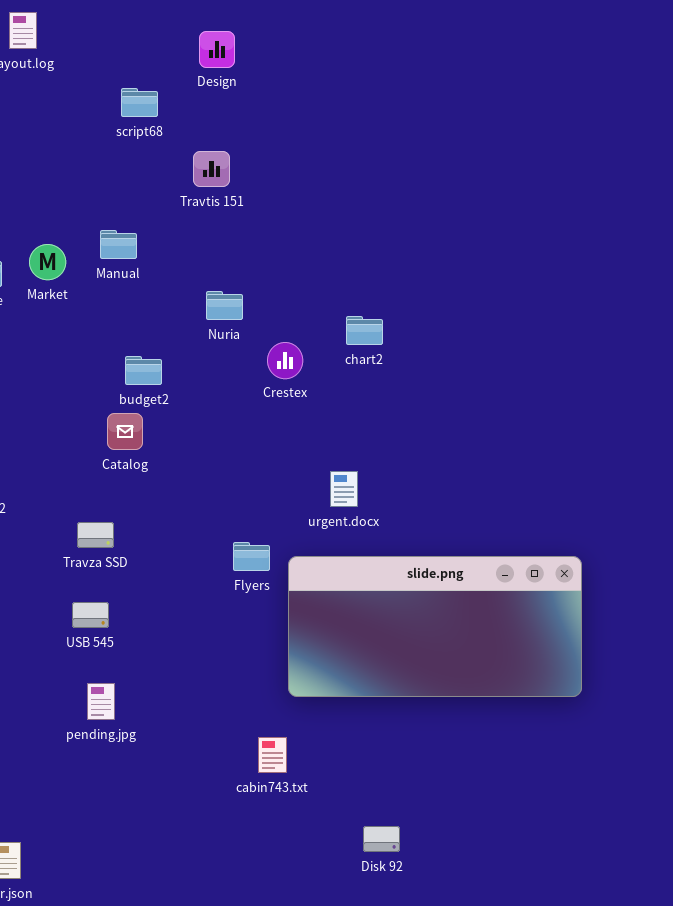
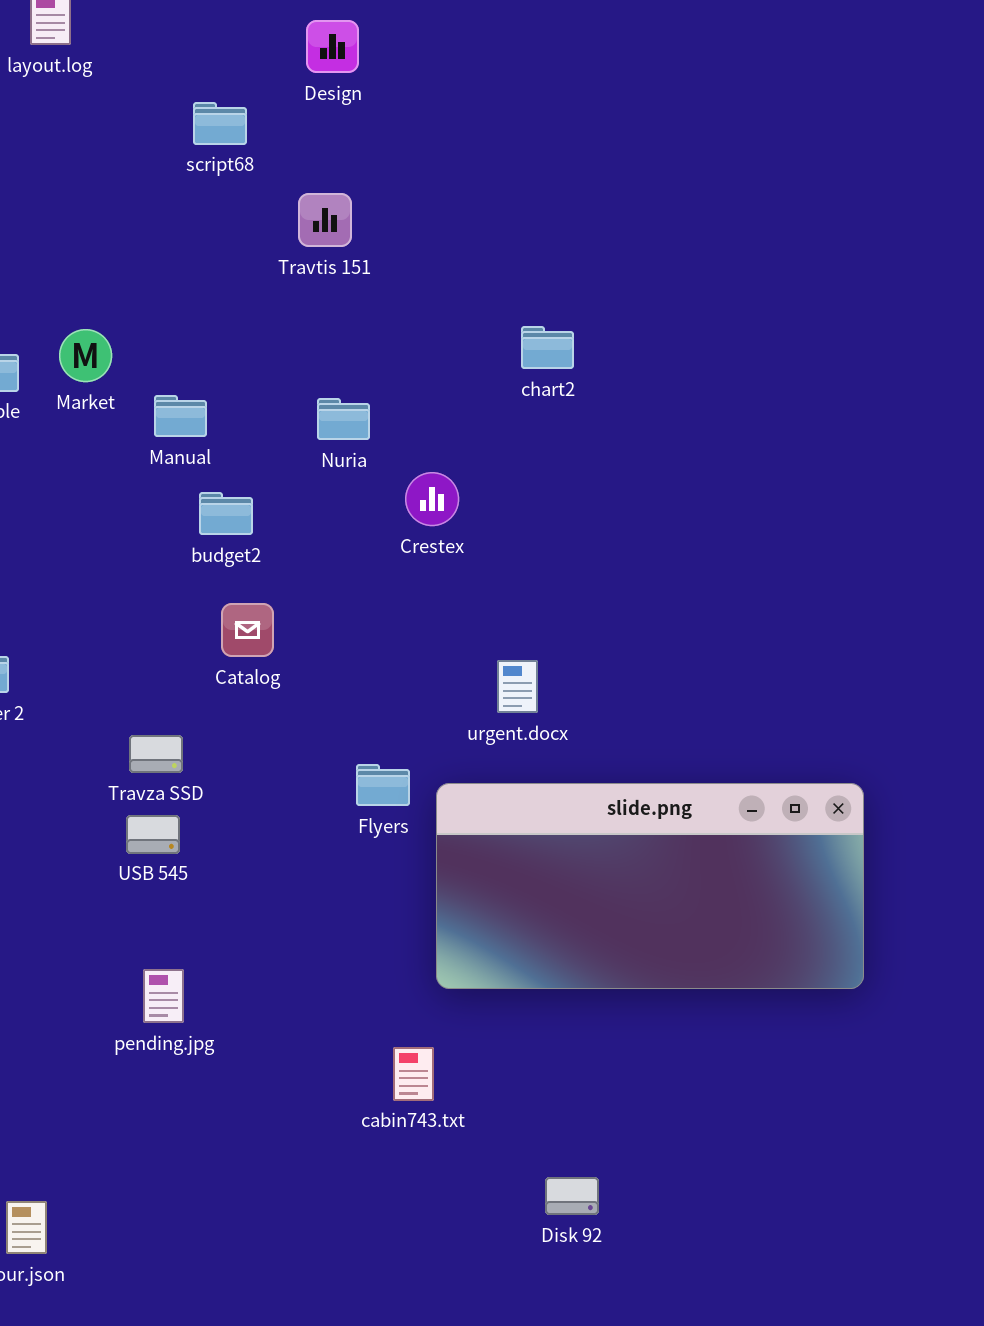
Manual: [100,230,137,259] -> [154,395,207,437], moved
chart2: [346,316,383,345] -> [521,326,574,369], moved
Catalog: [107,413,143,450] -> [221,603,274,657], moved
USB 545: [72,602,109,628] -> [126,815,180,854], moved

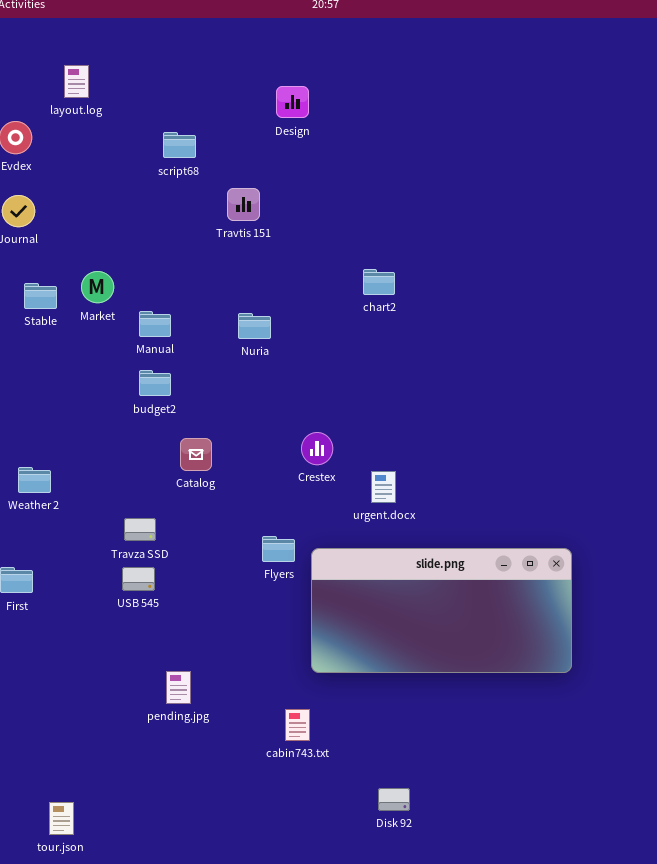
Design: [306,20,359,73] -> [276,86,309,118], moved
Crestex: [405,472,459,526] -> [301,432,333,465], moved
budget2: [199,492,253,535] -> [139,370,171,396], moved
urgent.docx: [497,660,538,713] -> [371,471,396,503], moved
pending.jpg: [143,969,184,1023] -> [166,671,191,704], moved

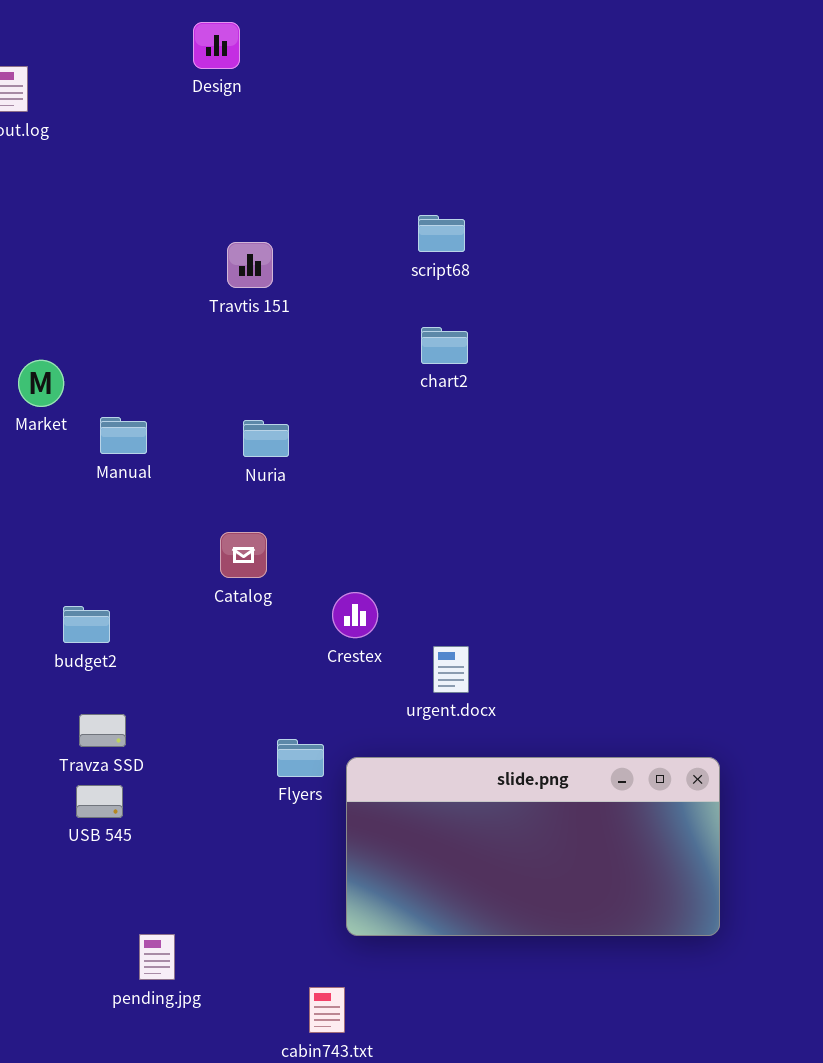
Design: [276,86,309,118] -> [193,22,240,69], moved
script68: [163,132,196,158] -> [418,215,465,252], moved
chart2: [363,269,395,295] -> [421,327,468,364], moved
budget2: [139,370,171,396] -> [63,606,110,643], moved
Catalog: [180,438,212,471] -> [220,532,267,578], moved

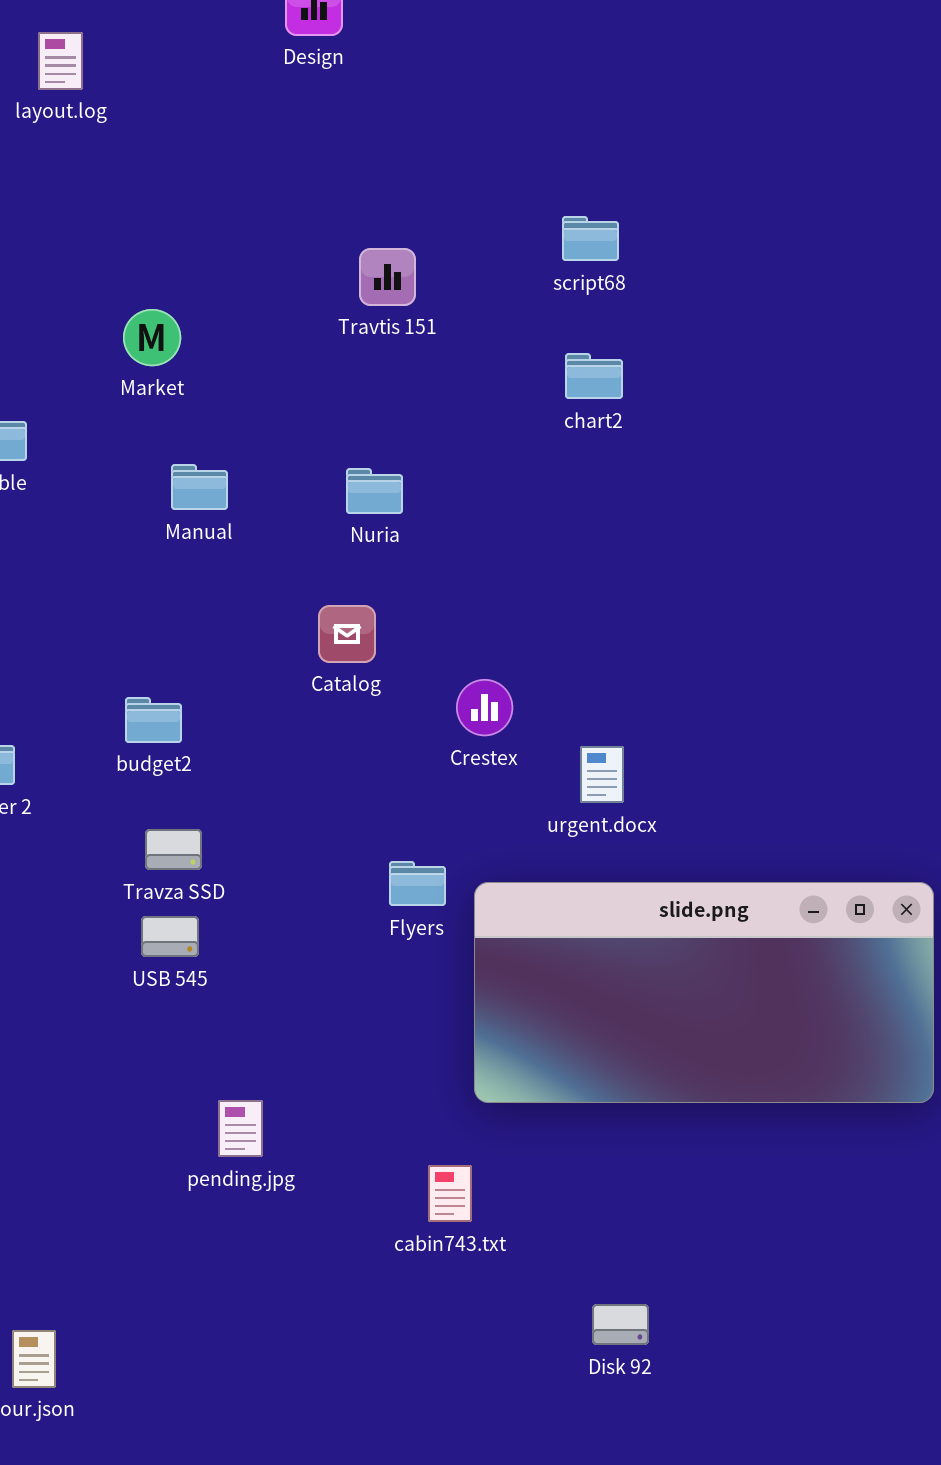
Travtis 151: [227,242,273,288] -> [359,248,416,306], moved
Market: [18,360,64,407] -> [123,309,181,366], moved

